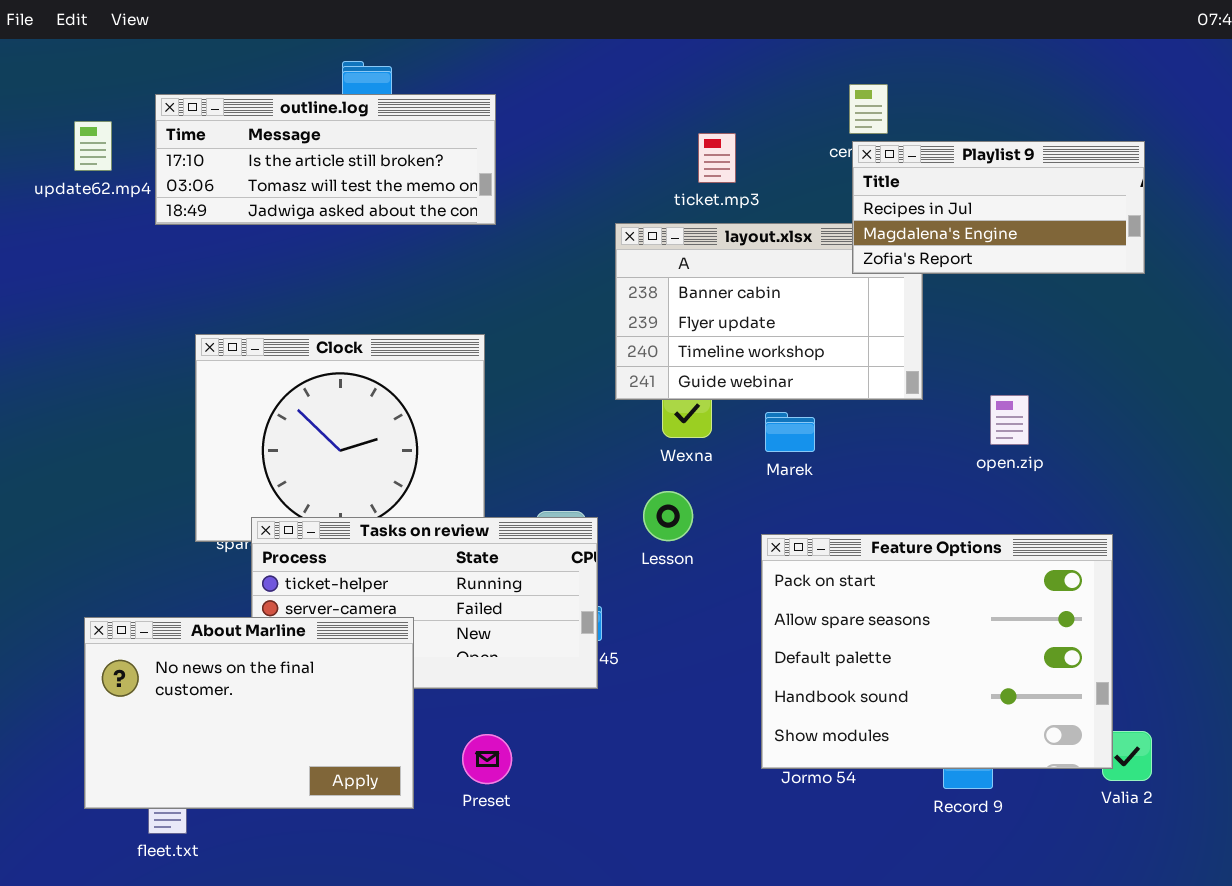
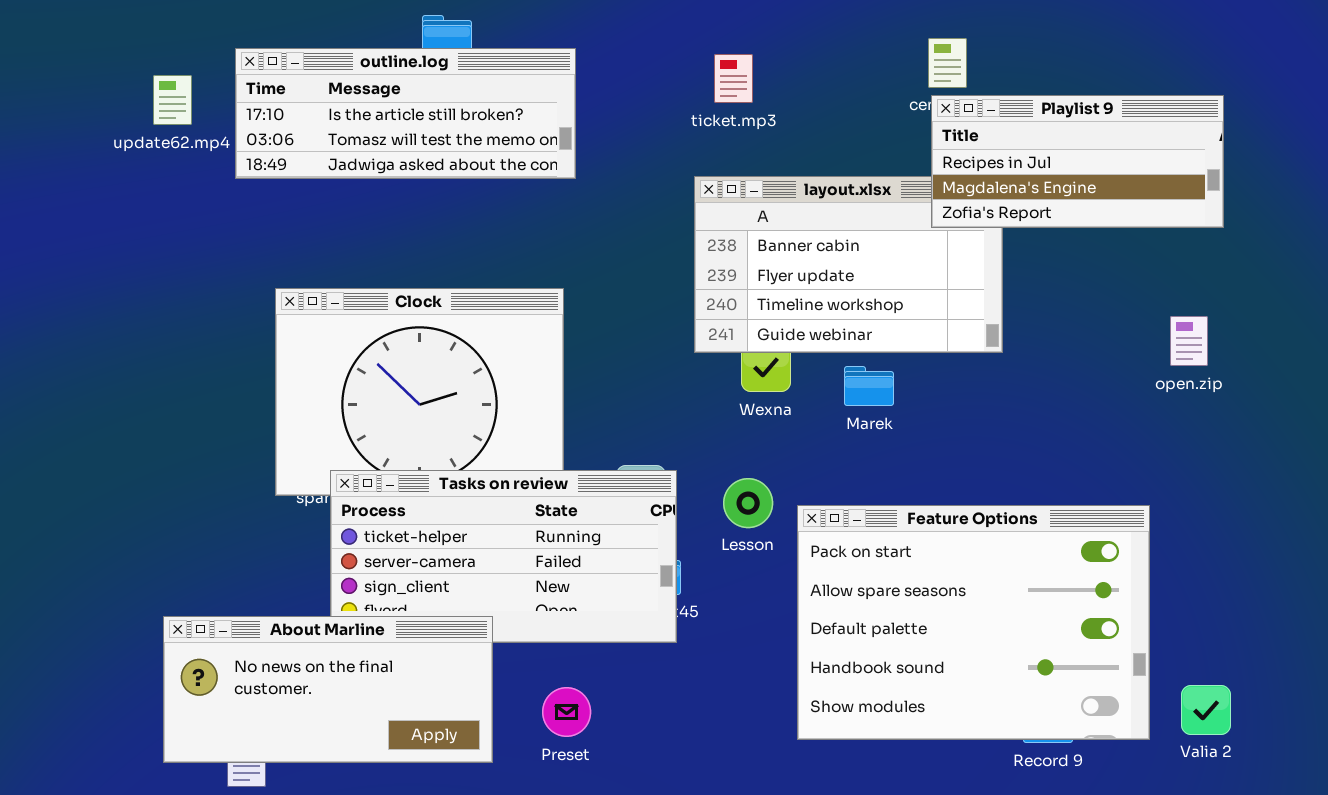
ticket.mp3: [698,133,736,183] -> [714,54,753,103], moved
open.zip: [990,395,1029,445] -> [1170,316,1208,366], moved
Lesson: [643,491,693,541] -> [723,478,773,528], moved
Feature Options: [761,534,1113,769] -> [797,505,1150,740], moved
About Marline: [84,617,414,809] -> [163,616,493,763], resized

